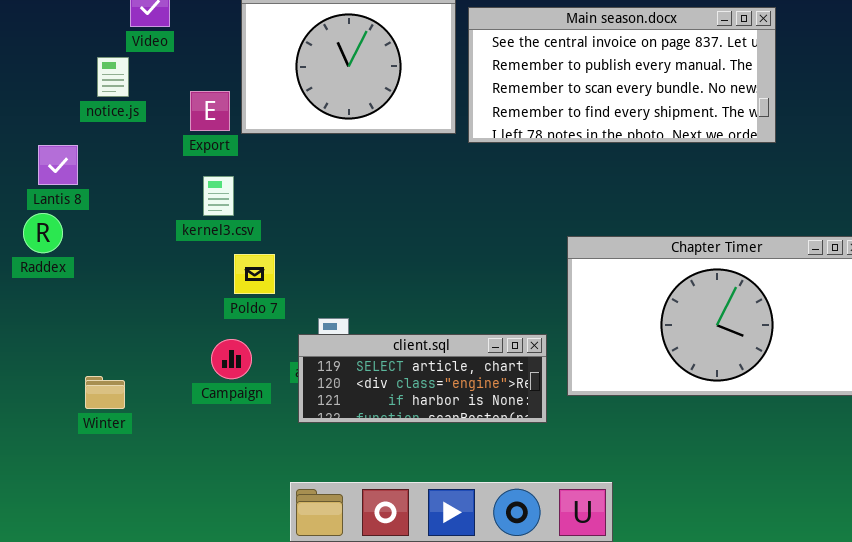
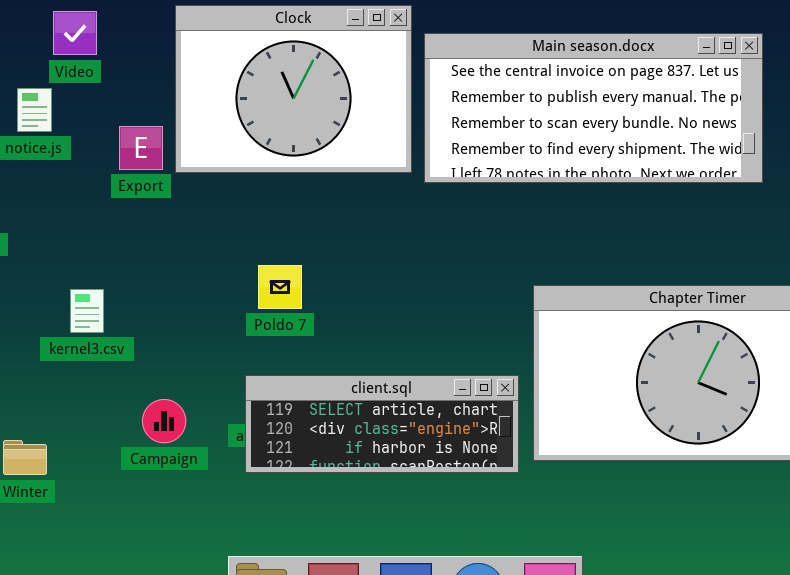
kernel3.csv: [203,176,234,216] -> [70,289,104,333], moved
Poldo 7: [234,254,275,294] -> [258,265,302,309], moved
client.sql: [298,334,547,423] -> [245,375,519,473], moved

